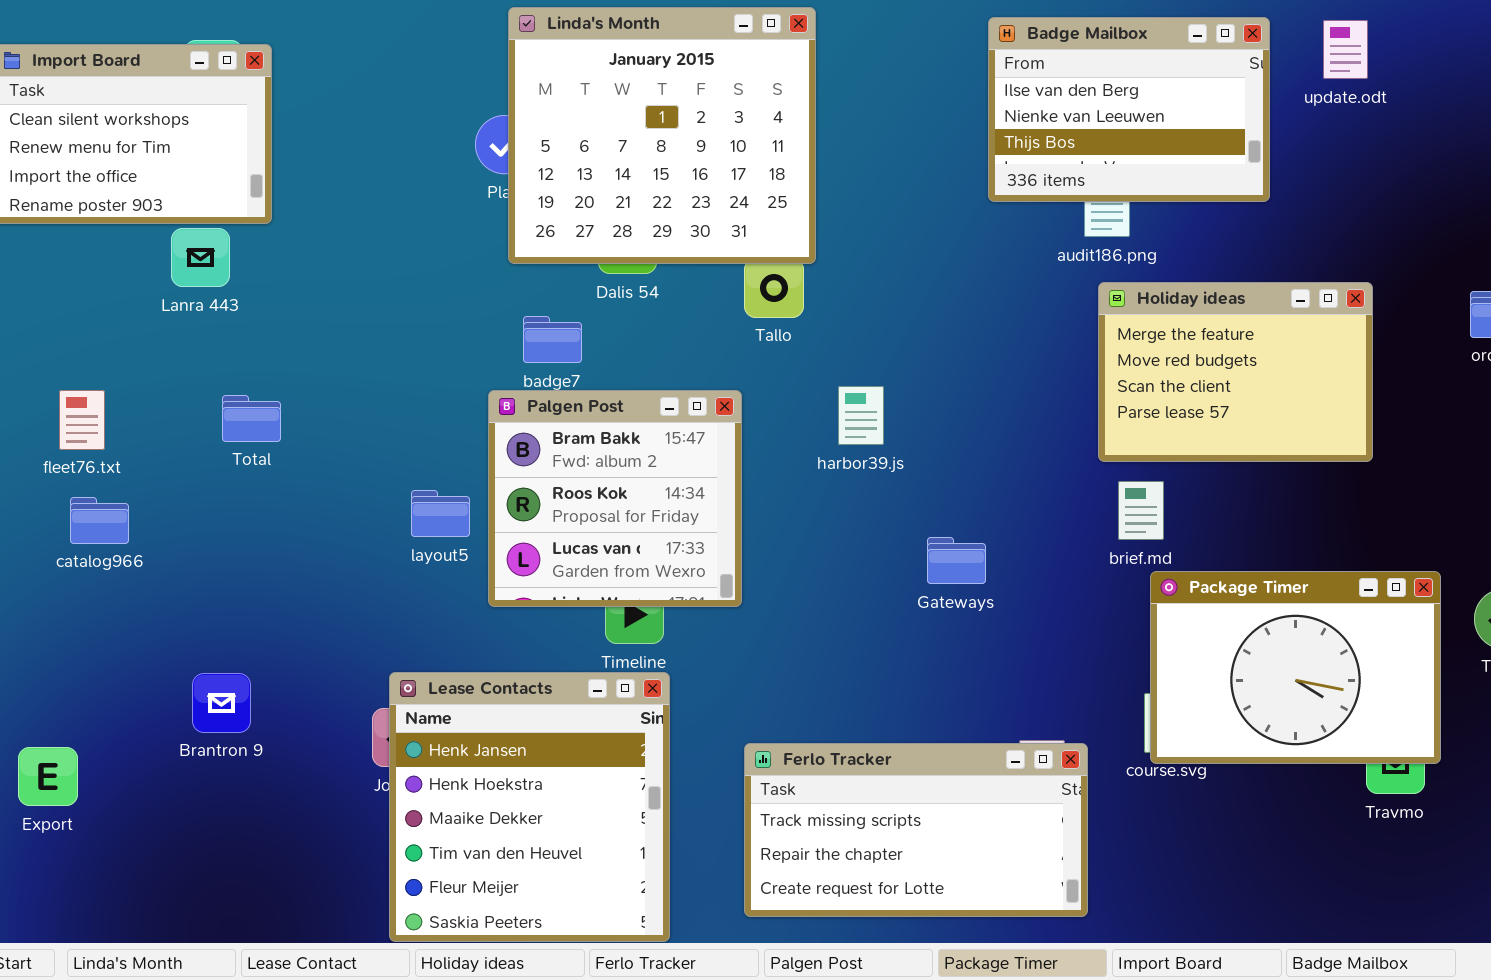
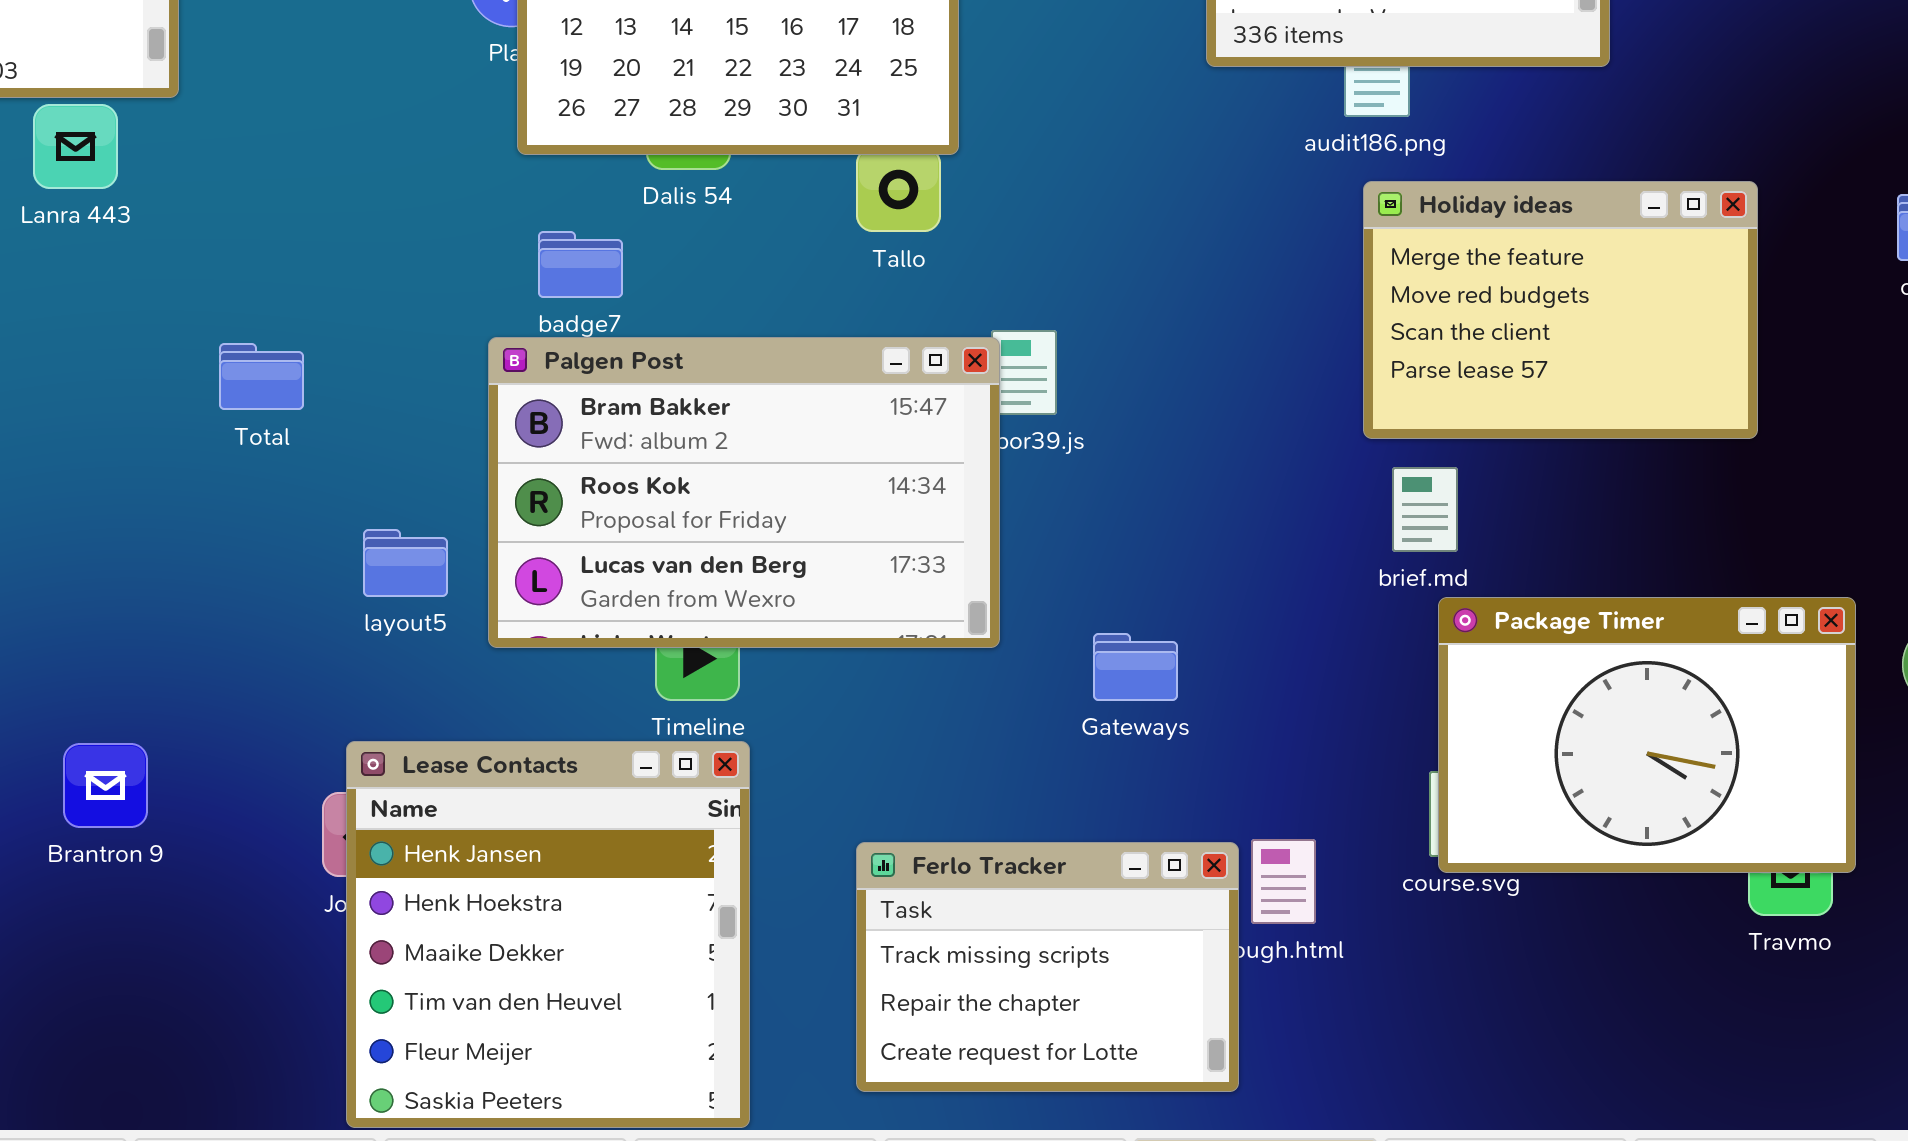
Palgen Post: [488,390,742,607] -> [488,337,1000,648], resized
Total: [222,395,281,442] -> [219,343,304,410], moved
layout5: [411,490,470,537] -> [363,529,448,597], moved
Gateways: [927,537,986,584] -> [1093,633,1178,701], moved
Ferlo Tracker: [744,743,1088,917] -> [856,842,1239,1092], resized

